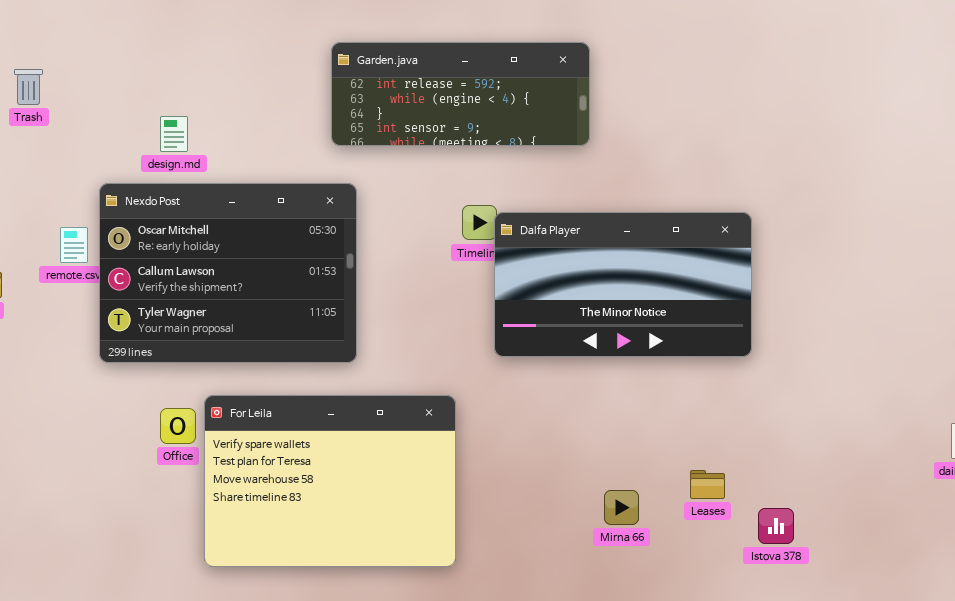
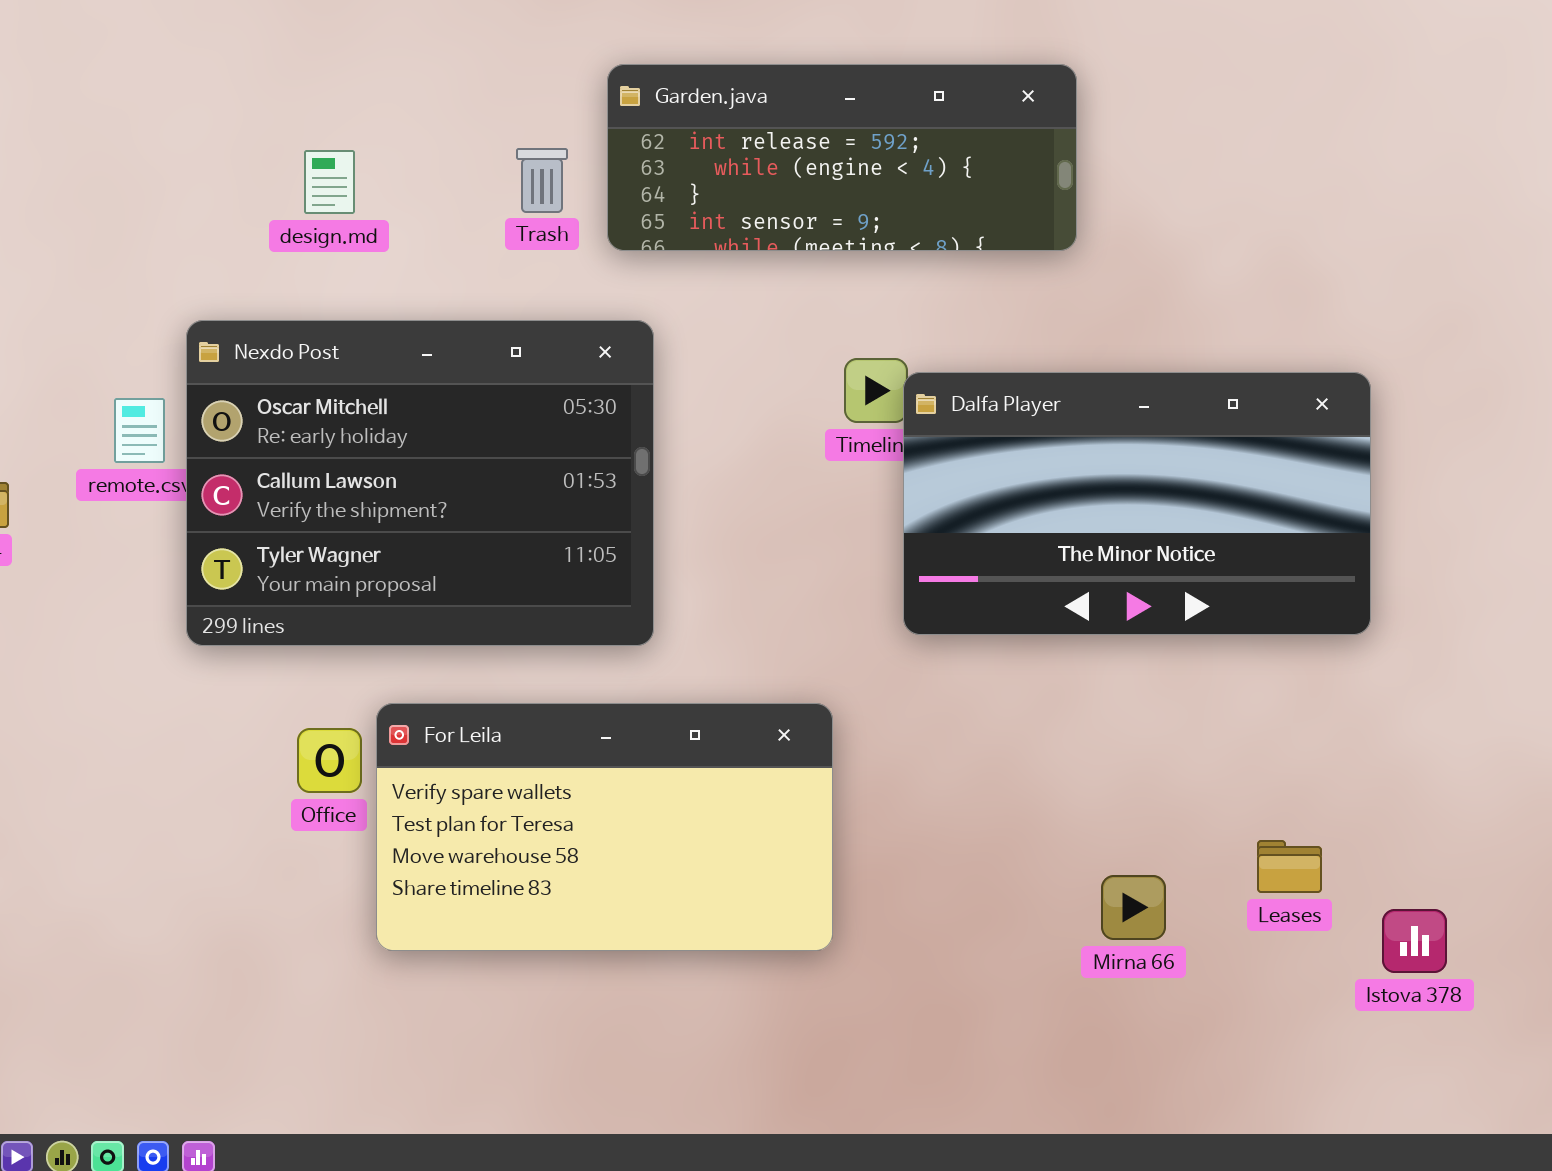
Trash: [14,69,43,105] -> [516,148,568,213], moved
design.md: [160,116,188,152] -> [304,150,355,214], moved
For Leila: [204,395,456,567] -> [376,703,833,951], resized

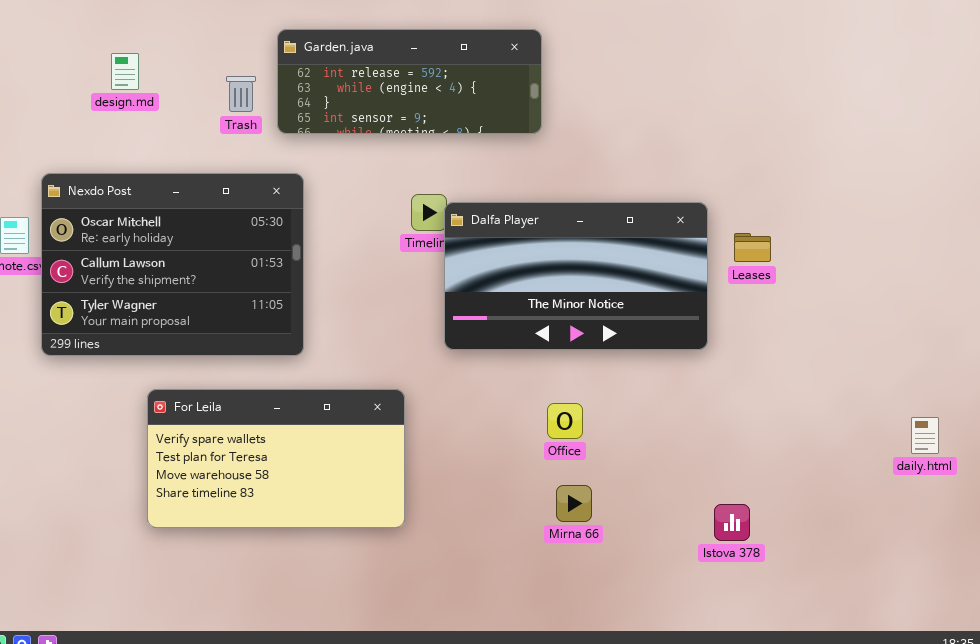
design.md: [304,150,355,214] -> [111,53,139,90], moved
Office: [297,728,362,793] -> [547,403,583,439], moved
Leases: [1257,840,1322,893] -> [734,233,771,262], moved

